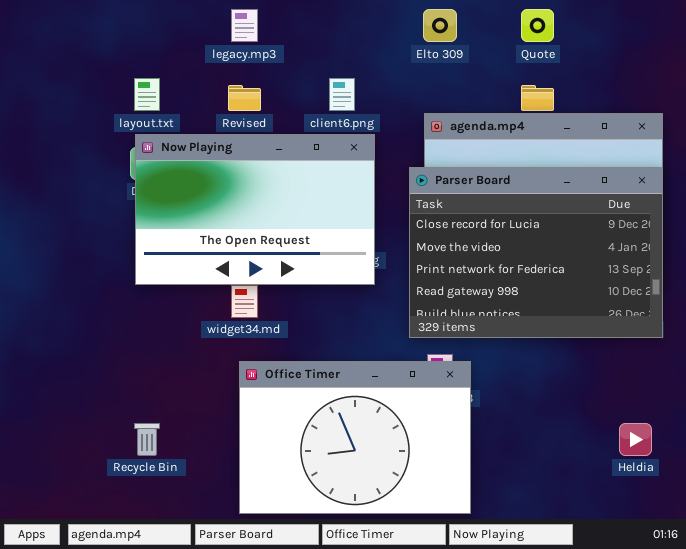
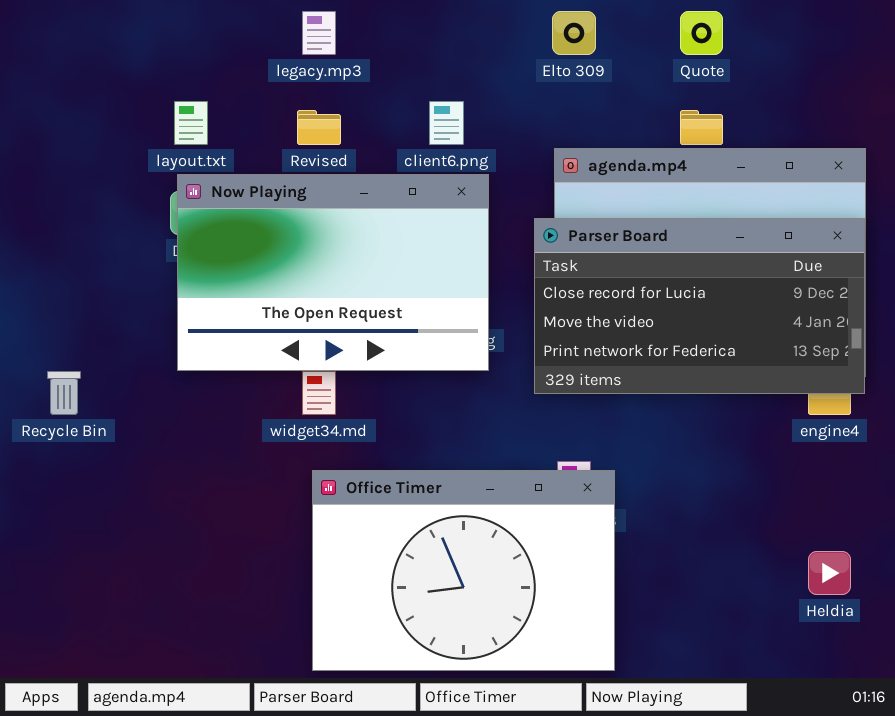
Parser Board: [409,167,663,338] -> [534,218,865,394], resized
Recycle Bin: [134,423,160,456] -> [47,371,81,415], moved

